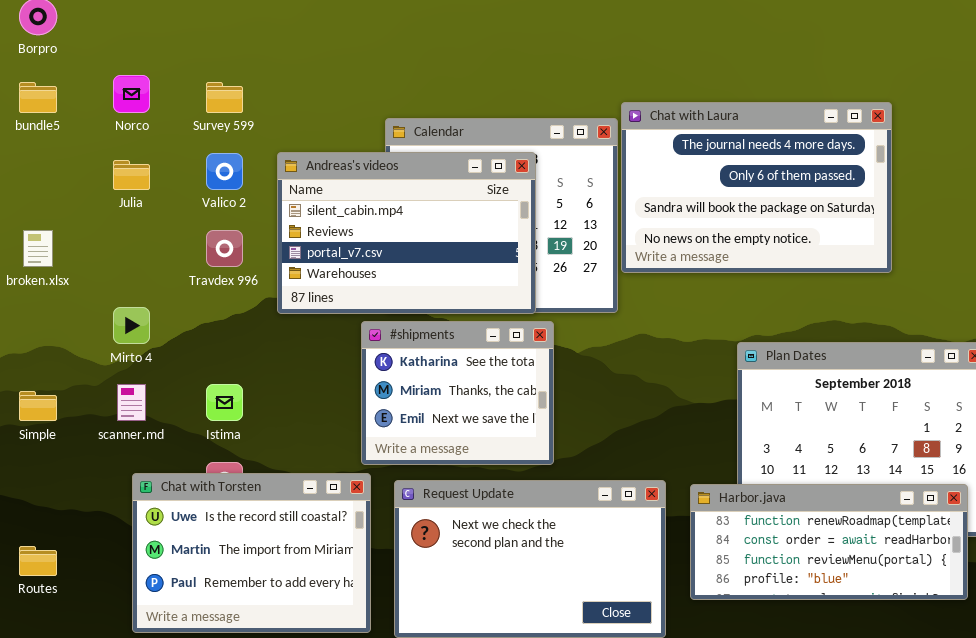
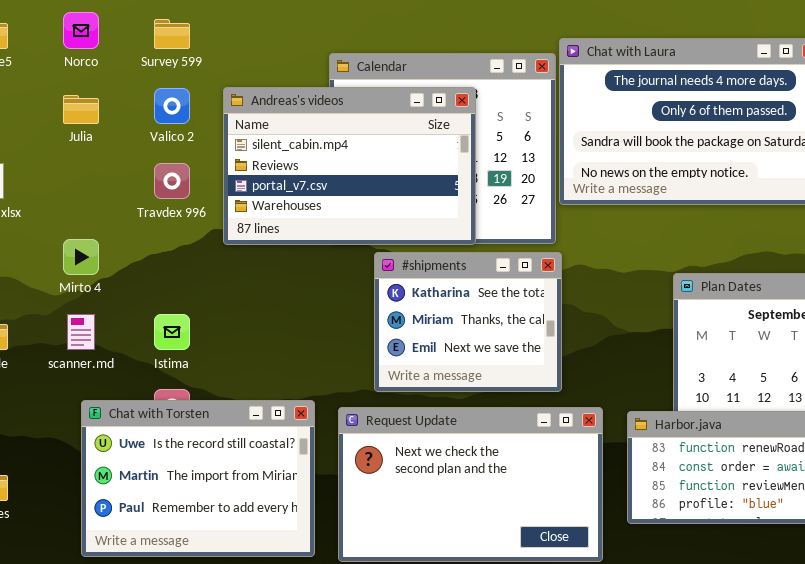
#shipments: [361,321,554,465] -> [374,252,562,392], moved

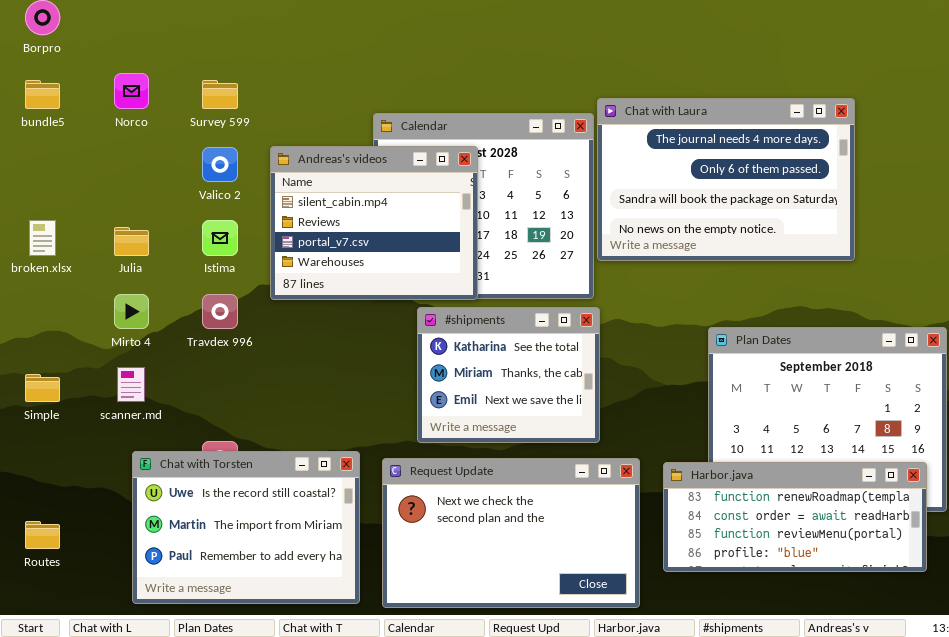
Andreas's videos: [223,87,476,245] -> [270,146,478,300], resized
Julia: [63,95,99,124] -> [114,227,149,256], moved
Travdex 996: [154,163,190,199] -> [202,294,238,329], moved
Istima: [154,314,190,350] -> [202,220,238,256], moved

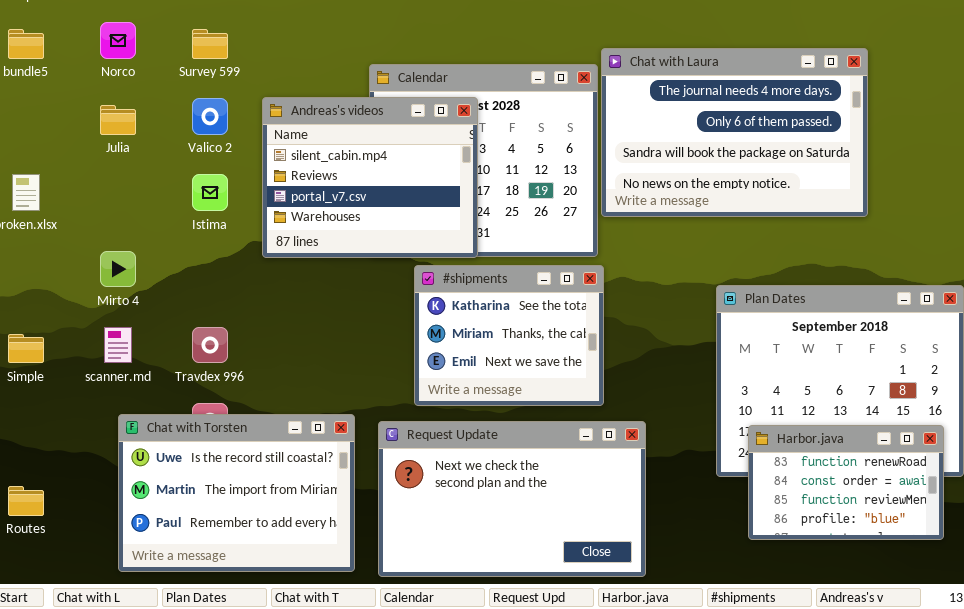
Julia: [114,227,149,256] -> [100,105,136,135], moved
Travdex 996: [202,294,238,329] -> [192,327,228,363], moved
Harbor.java: [663,462,927,572] -> [748,425,944,540], resized

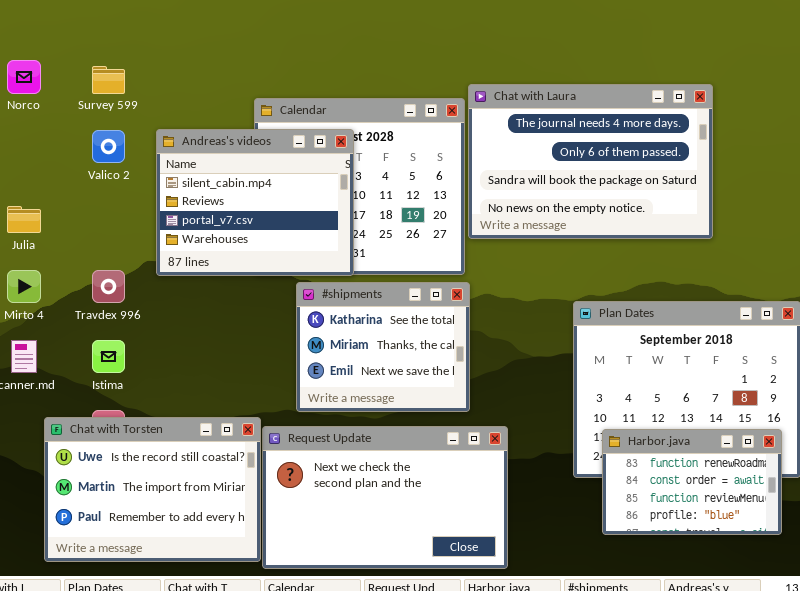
Julia: [100,105,136,135] -> [7,206,41,233], moved
Istima: [192,174,228,211] -> [92,340,125,373], moved
Travdex 996: [192,327,228,363] -> [92,270,125,303], moved
Chat with Torsten: [118,414,355,572] -> [44,417,261,562], moved

